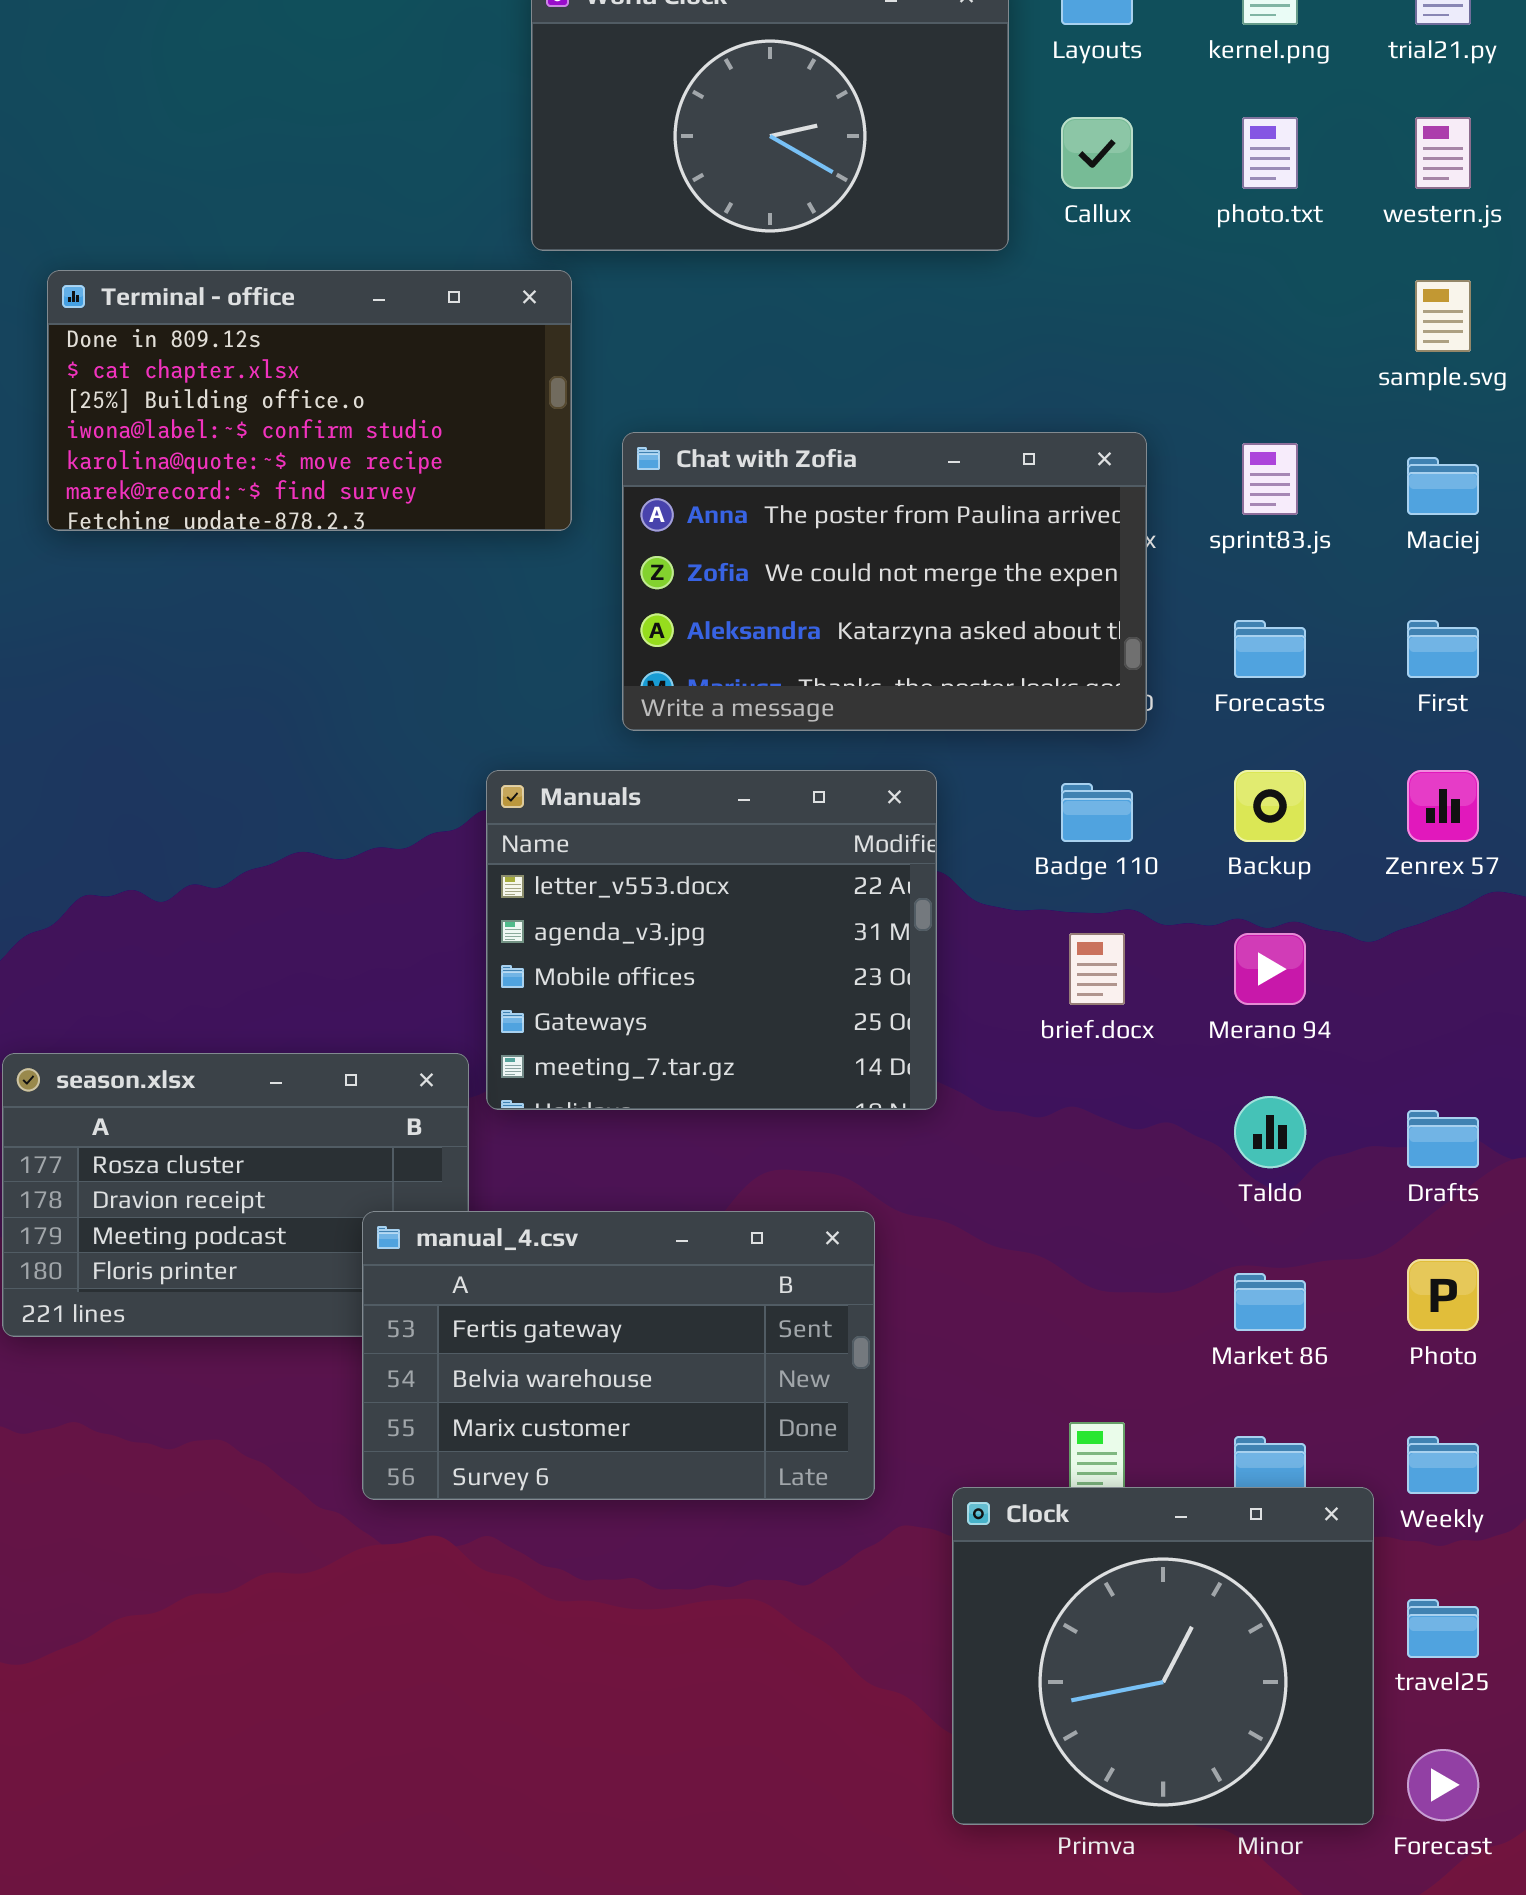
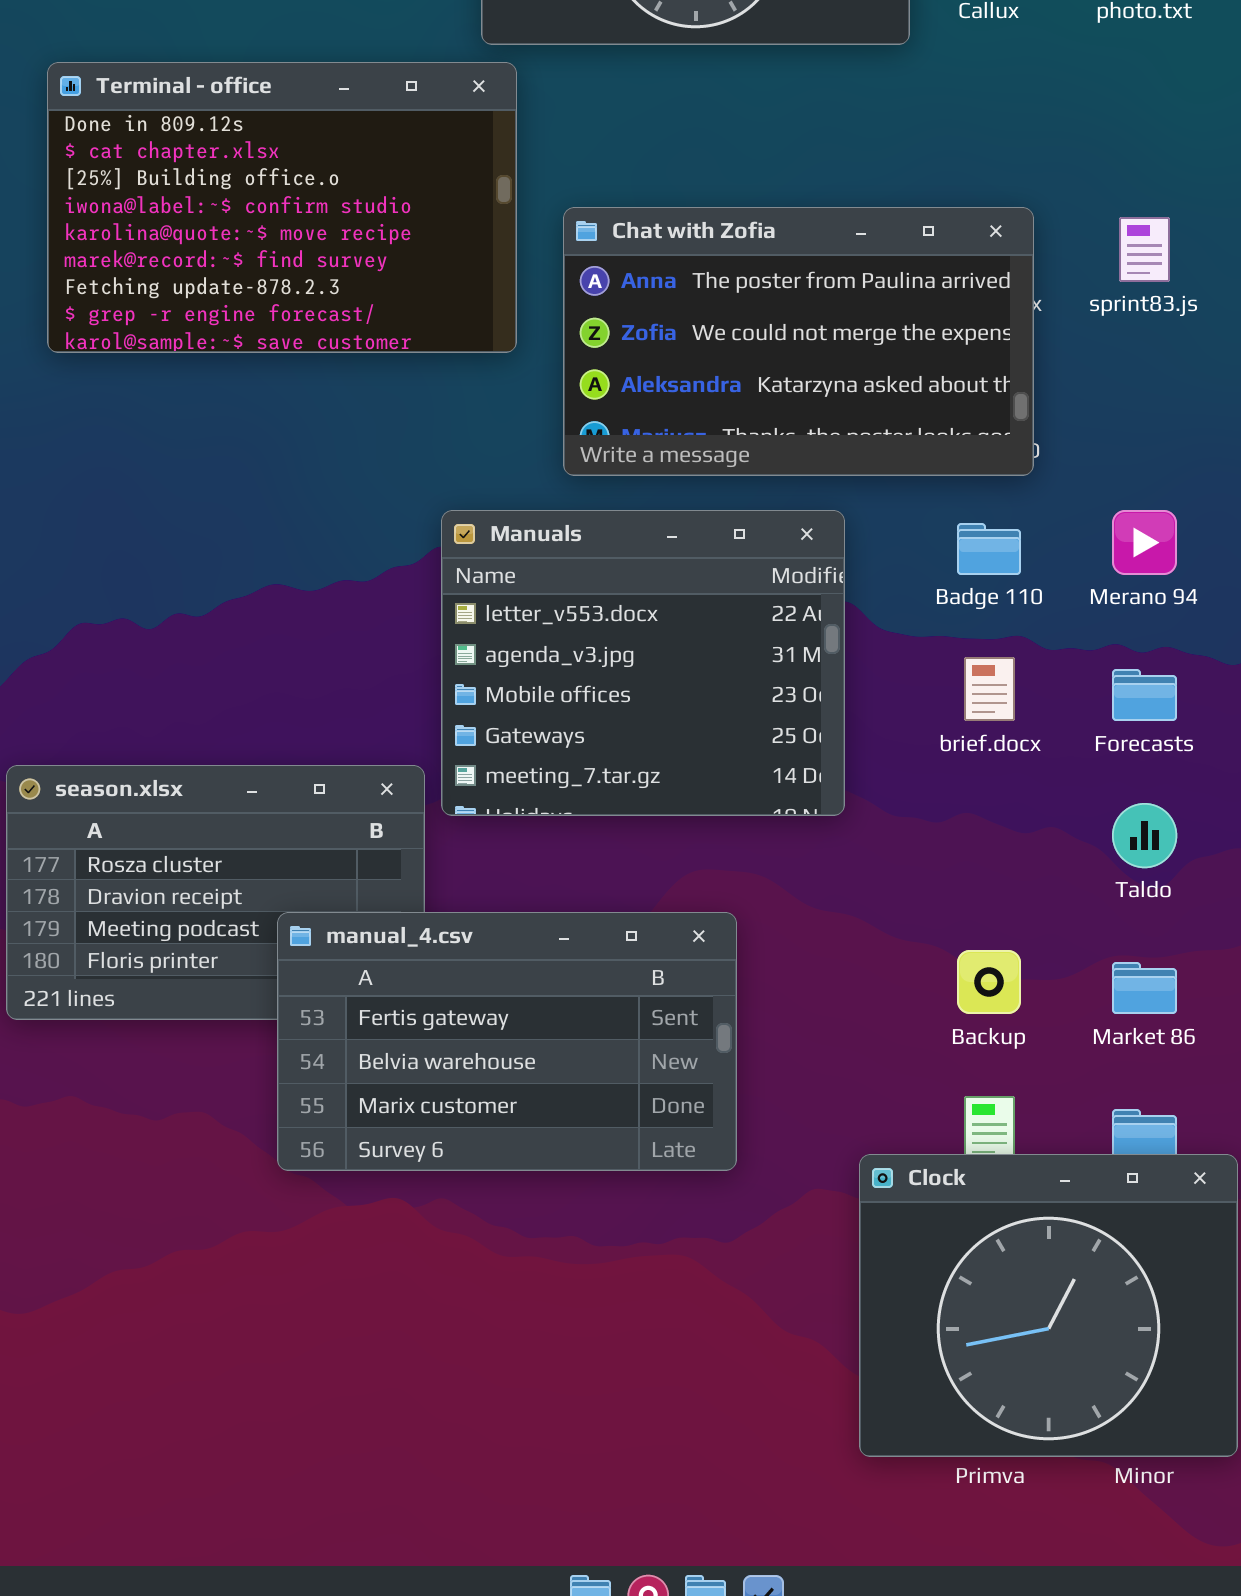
Terminal - office: [47,270,572,531] -> [47,62,517,353], resized
Forecasts: [1234,620,1306,678] -> [1112,669,1177,721], moved
Backup: [1234,770,1306,842] -> [957,950,1021,1014], moved
Merano 94: [1234,933,1306,1005] -> [1112,510,1177,575], moved
manual_4.csv: [362,1211,875,1500] -> [277,912,737,1171], moved

